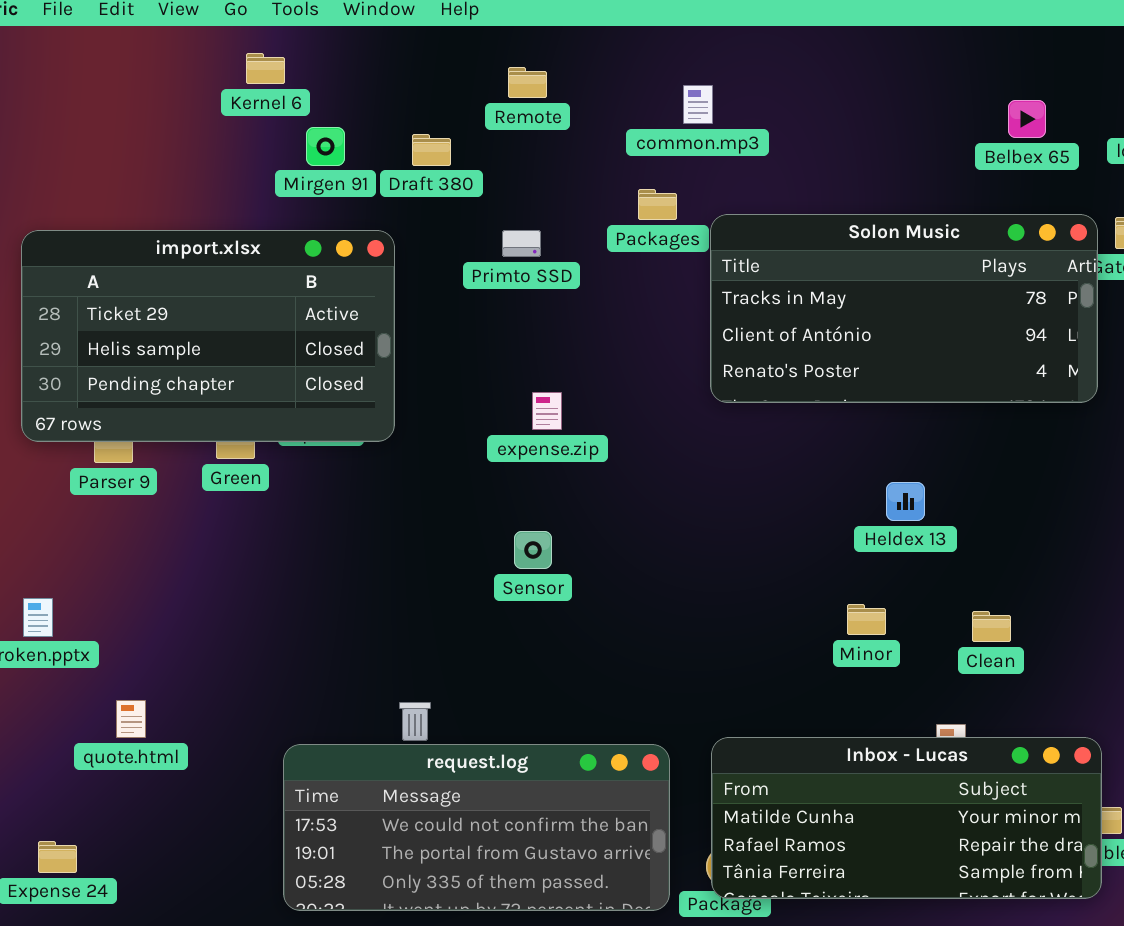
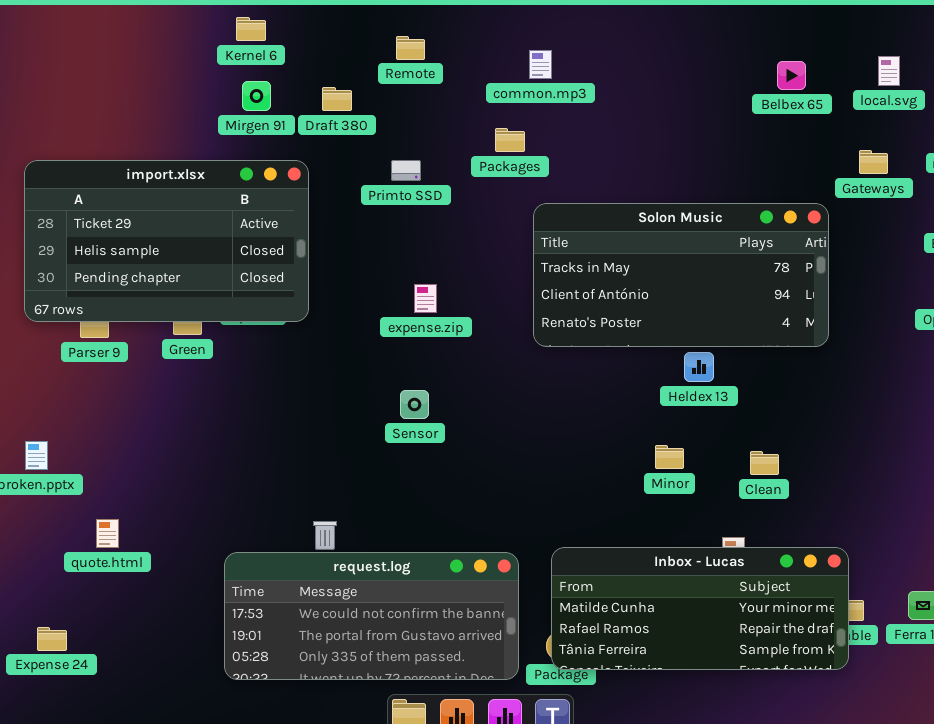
Kernel 6: [246,53,285,84] -> [236,17,266,41], moved
Solon Music: [710,214,1098,403] -> [533,203,829,347], moved

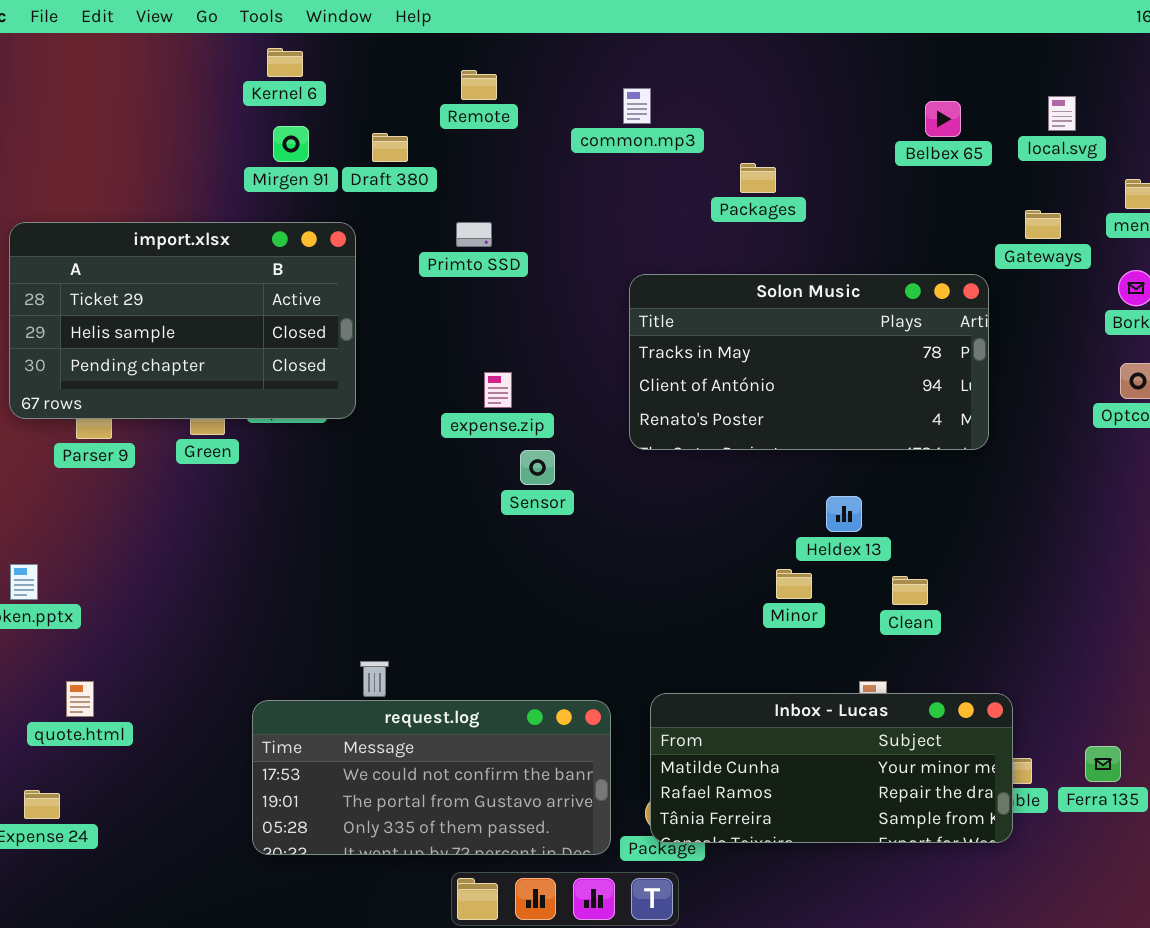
Packages: [495,128,525,152] -> [740,163,776,193], moved
Heldex 13: [684,352,714,382] -> [826,496,862,532], moved
Sensor: [400,390,429,419] -> [520,450,555,485], moved
quote.html: [96,519,119,548] -> [66,681,94,717], moved

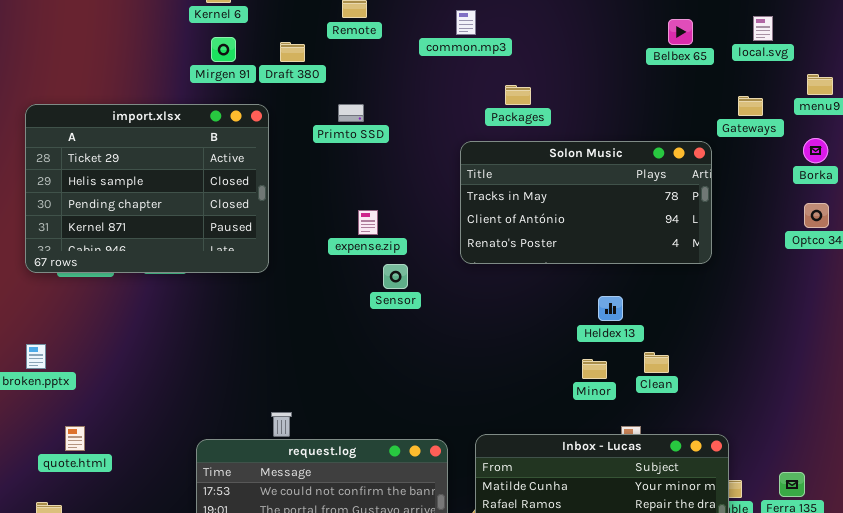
Packages: [740,163,776,193] -> [505,85,531,105], moved
import.xlsx: [9,222,356,419] -> [25,104,269,273], resized
Minor: [776,569,812,599] -> [582,359,607,379], moved

